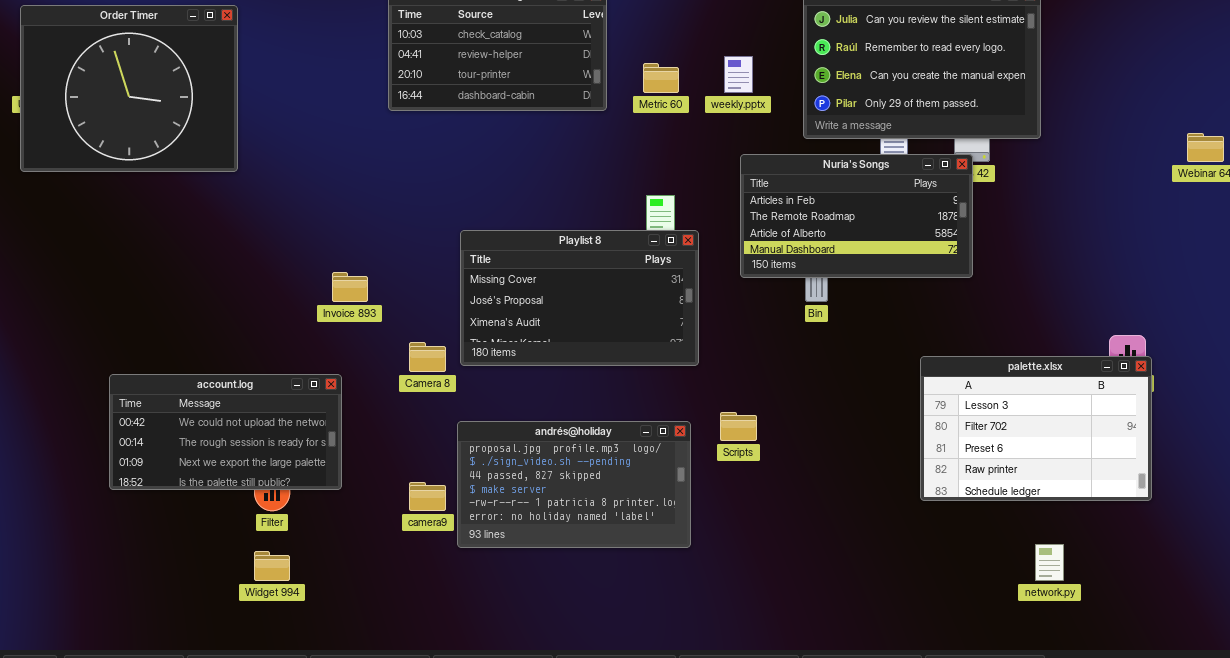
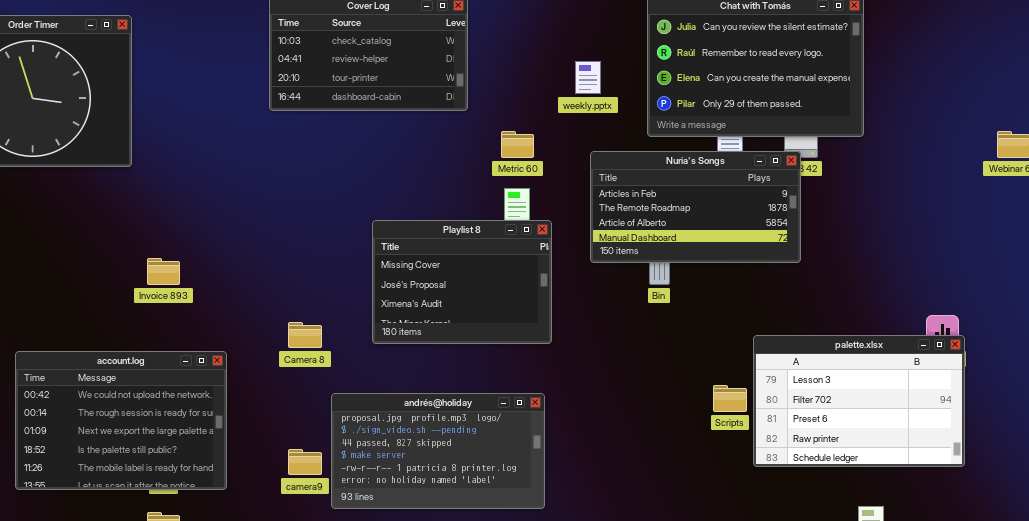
Metric 60: [643,63,679,93] -> [501,131,534,158], moved
Playlist 8: [460,230,699,366] -> [372,220,552,344], resized
Invoice 893: [332,272,368,302] -> [147,258,180,285], moved
account.log: [109,374,342,490] -> [15,351,227,490], resized
Scripts: [720,412,757,441] -> [713,385,747,412], moved

